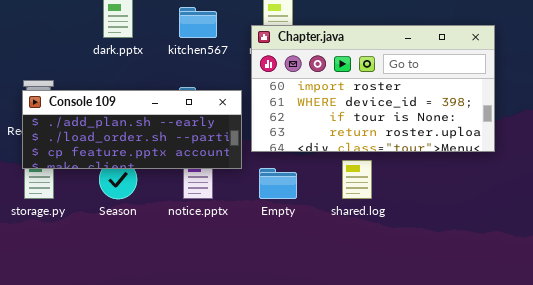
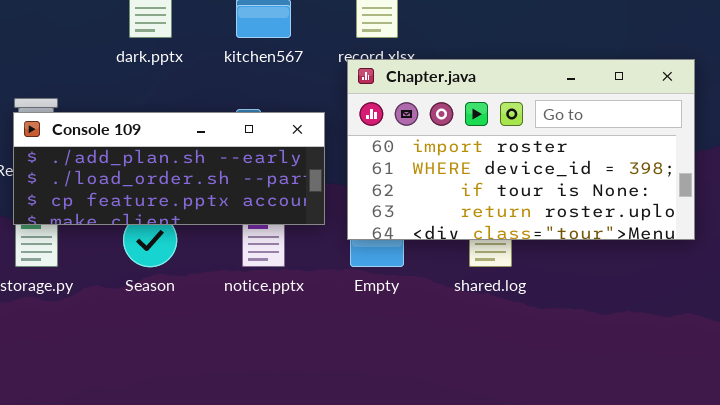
Chapter.java: [251,25,495,152] -> [347,59,695,240], moved

